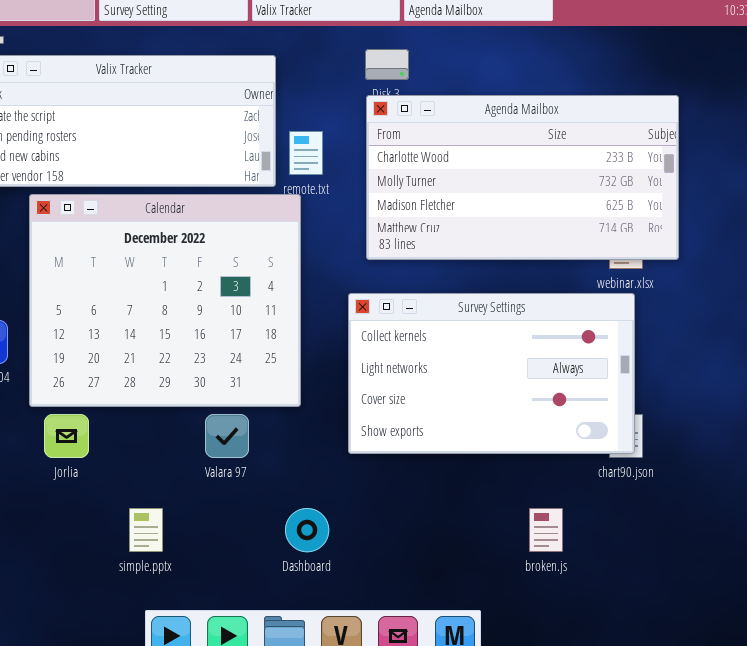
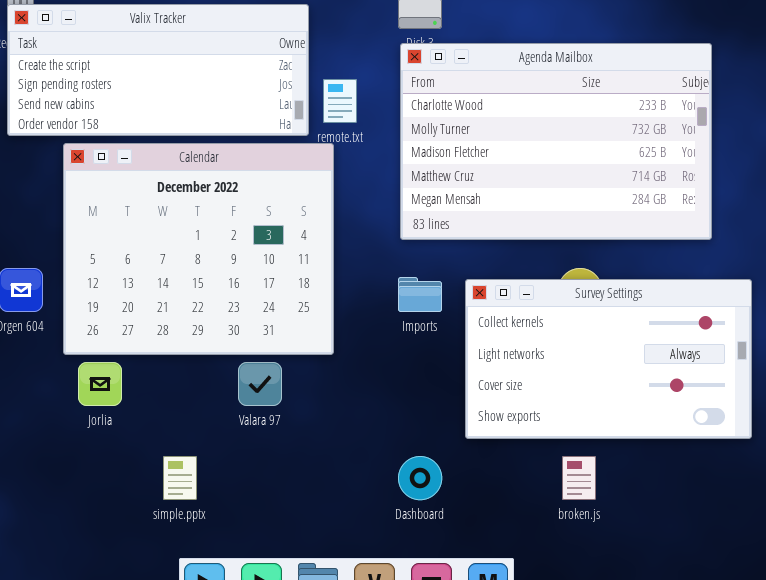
Agenda Mailbox: [366,95,679,260] -> [400,43,712,240], resized
Survey Settings: [348,293,635,454] -> [465,279,752,439], moved
Dashboard: [285,508,329,552] -> [398,456,442,500], moved

